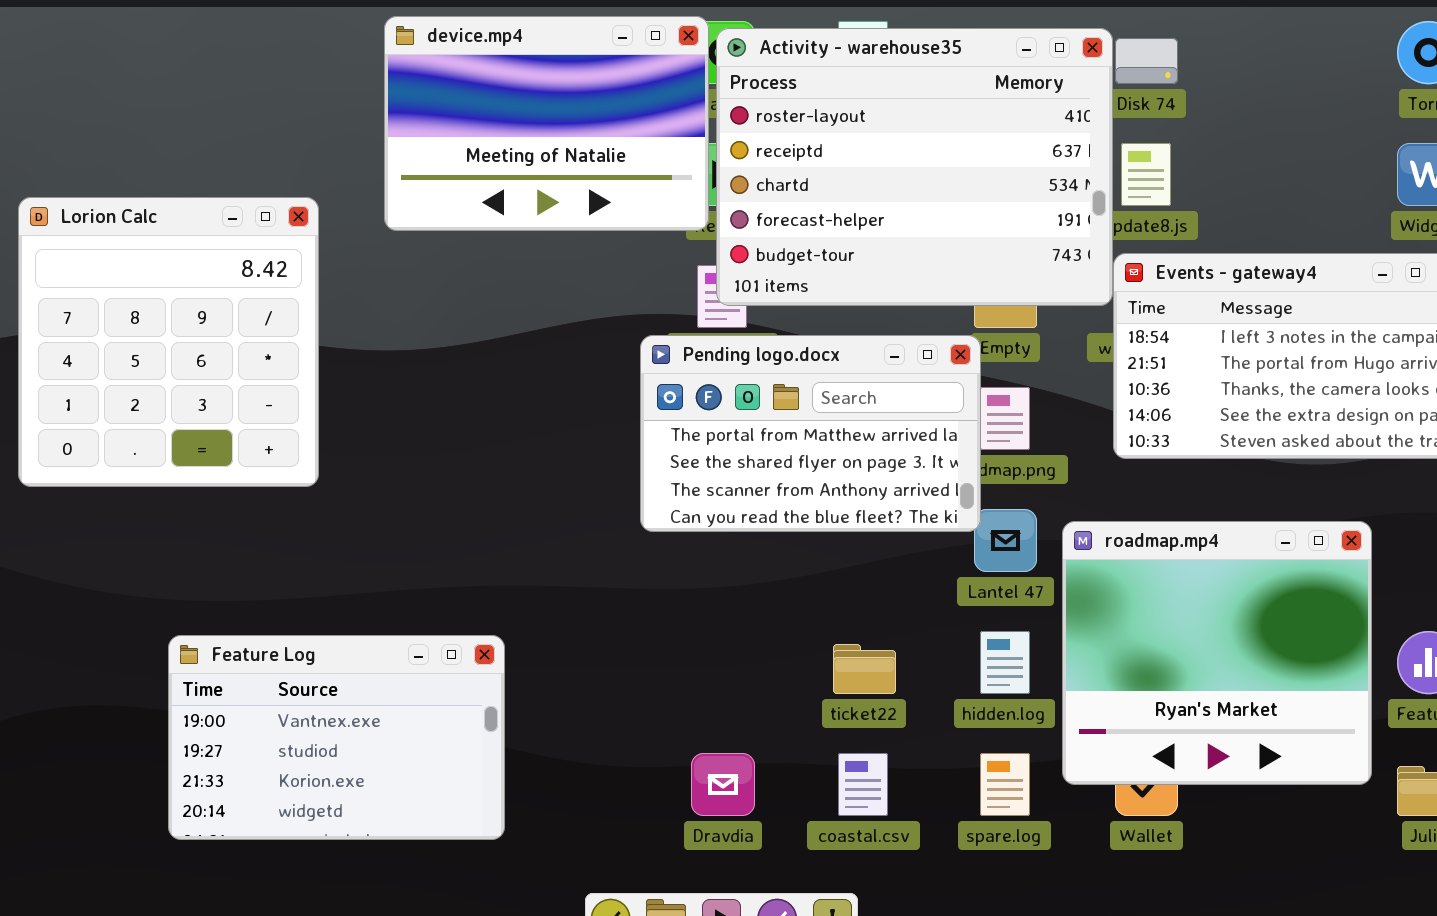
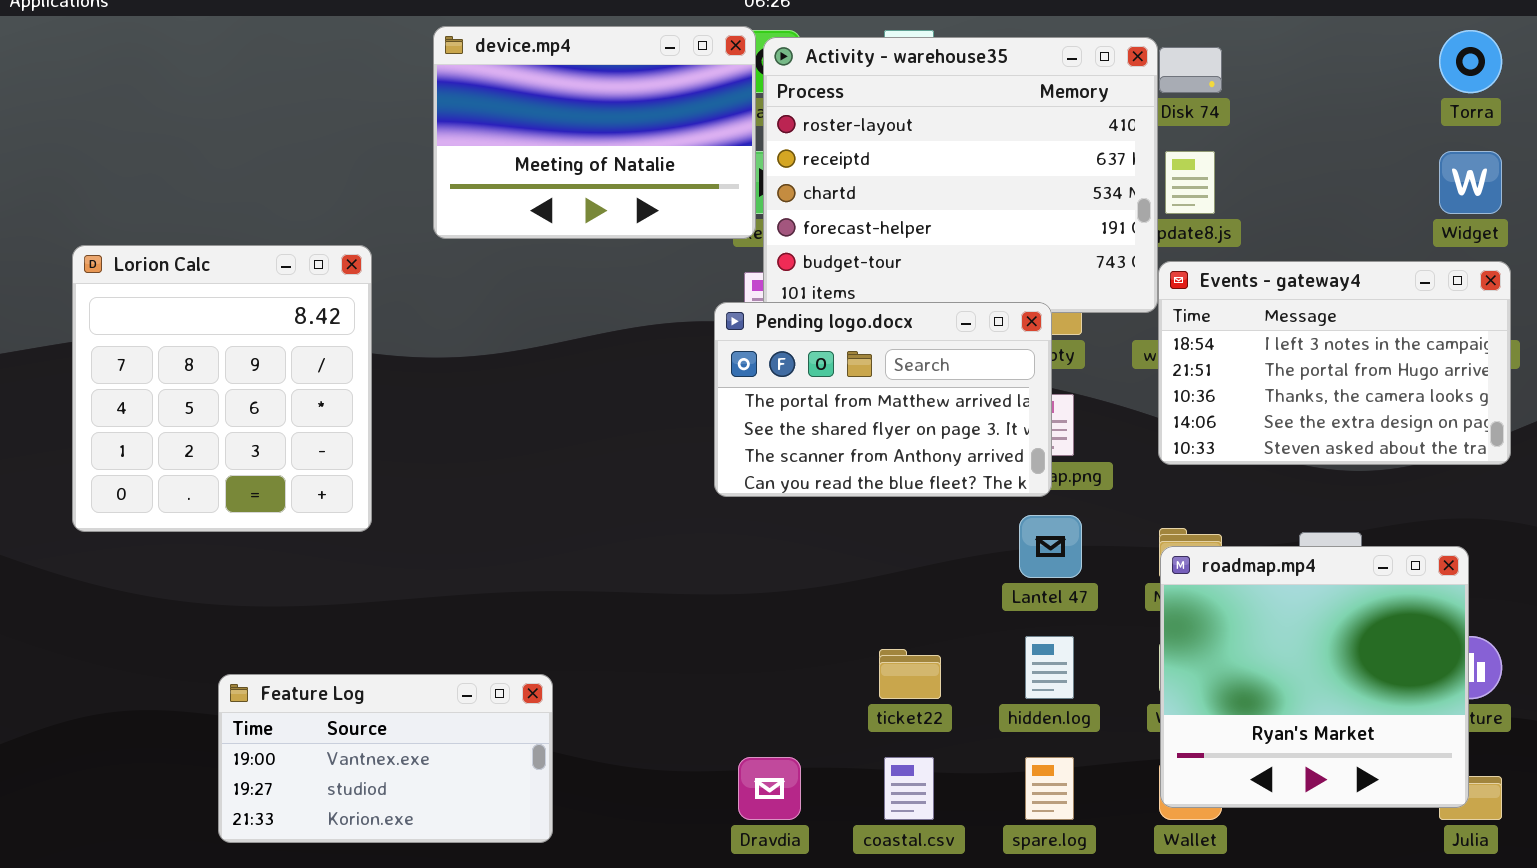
Lorion Calc: [18,197,319,487] -> [72,245,372,532], moved
Pending logo.docx: [640,335,981,532] -> [714,302,1052,497], moved
roadmap.mp4: [1062,521,1372,785] -> [1160,546,1469,808], moved
Feature Log: [168,635,505,840] -> [218,674,553,843], resized

